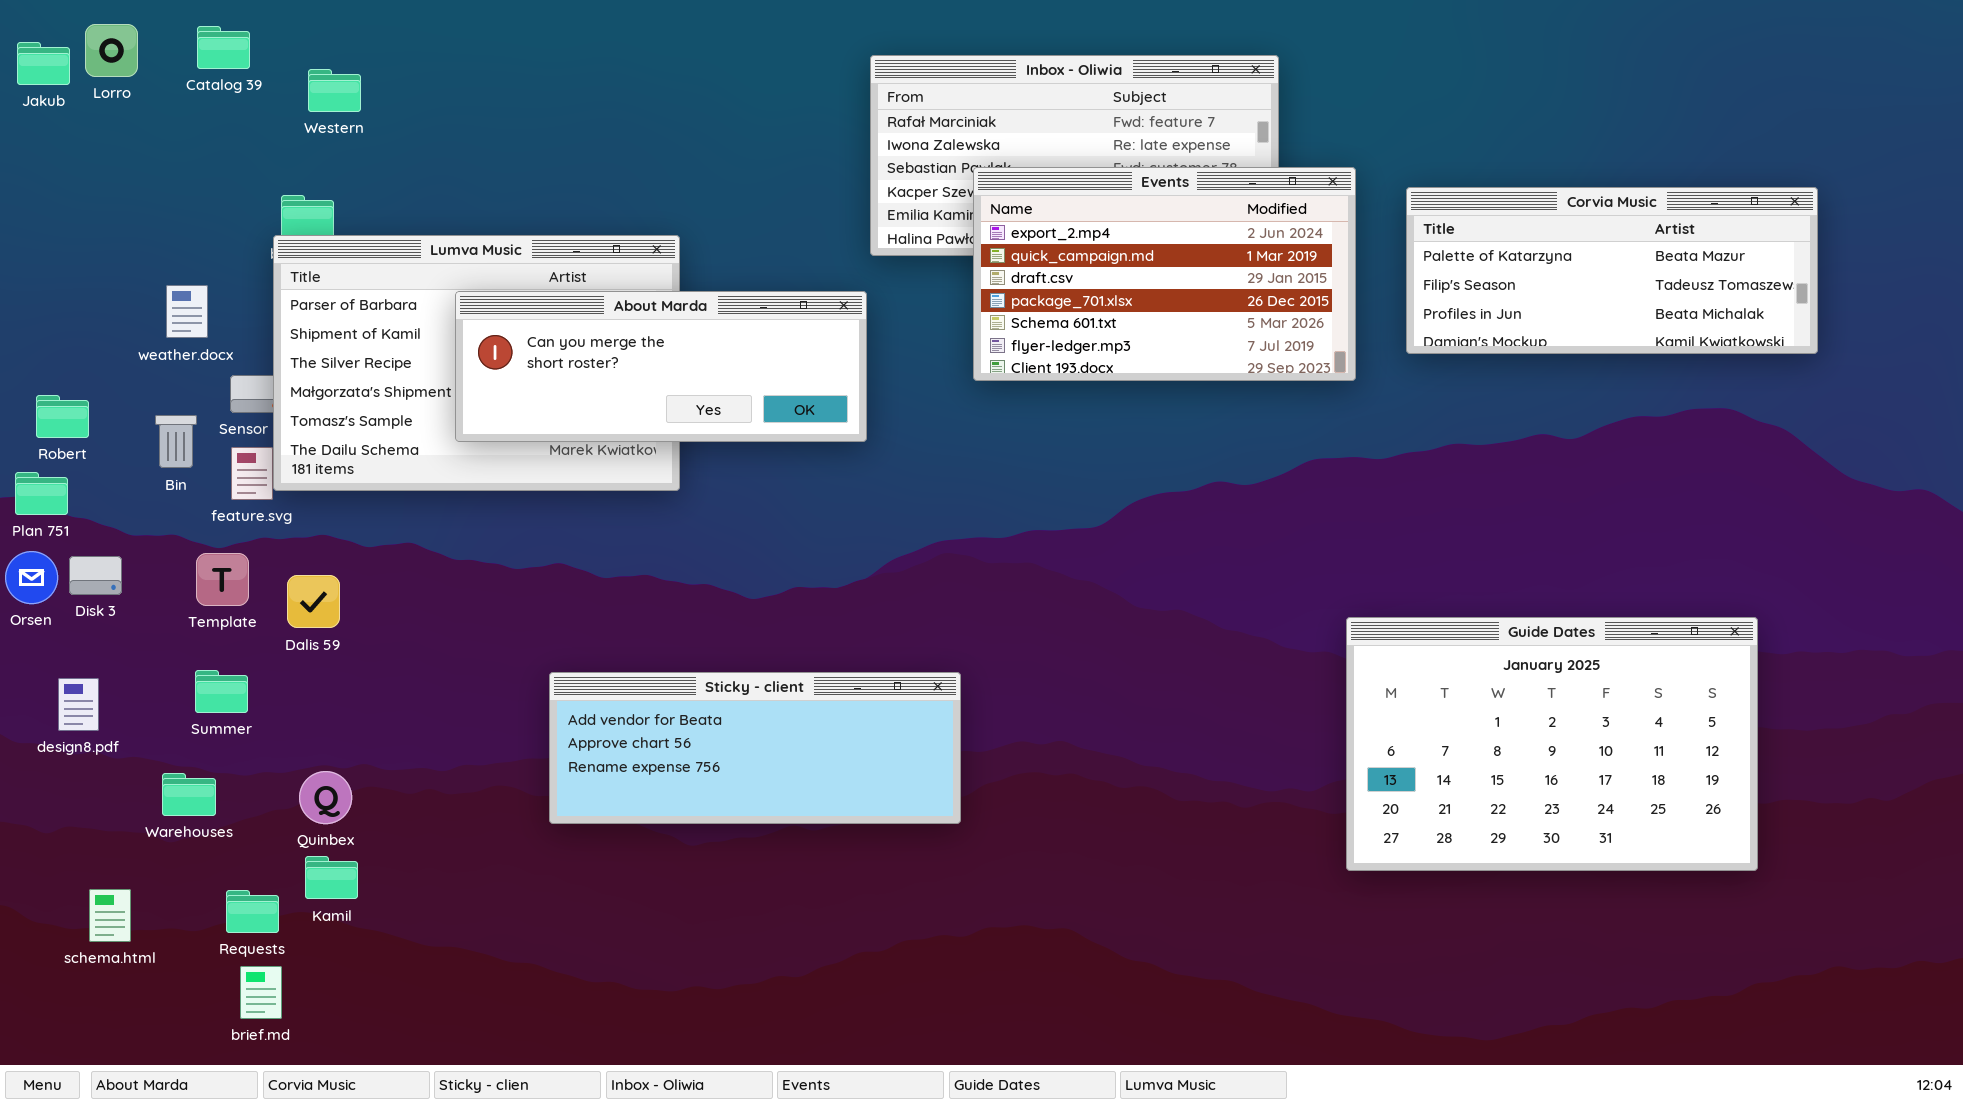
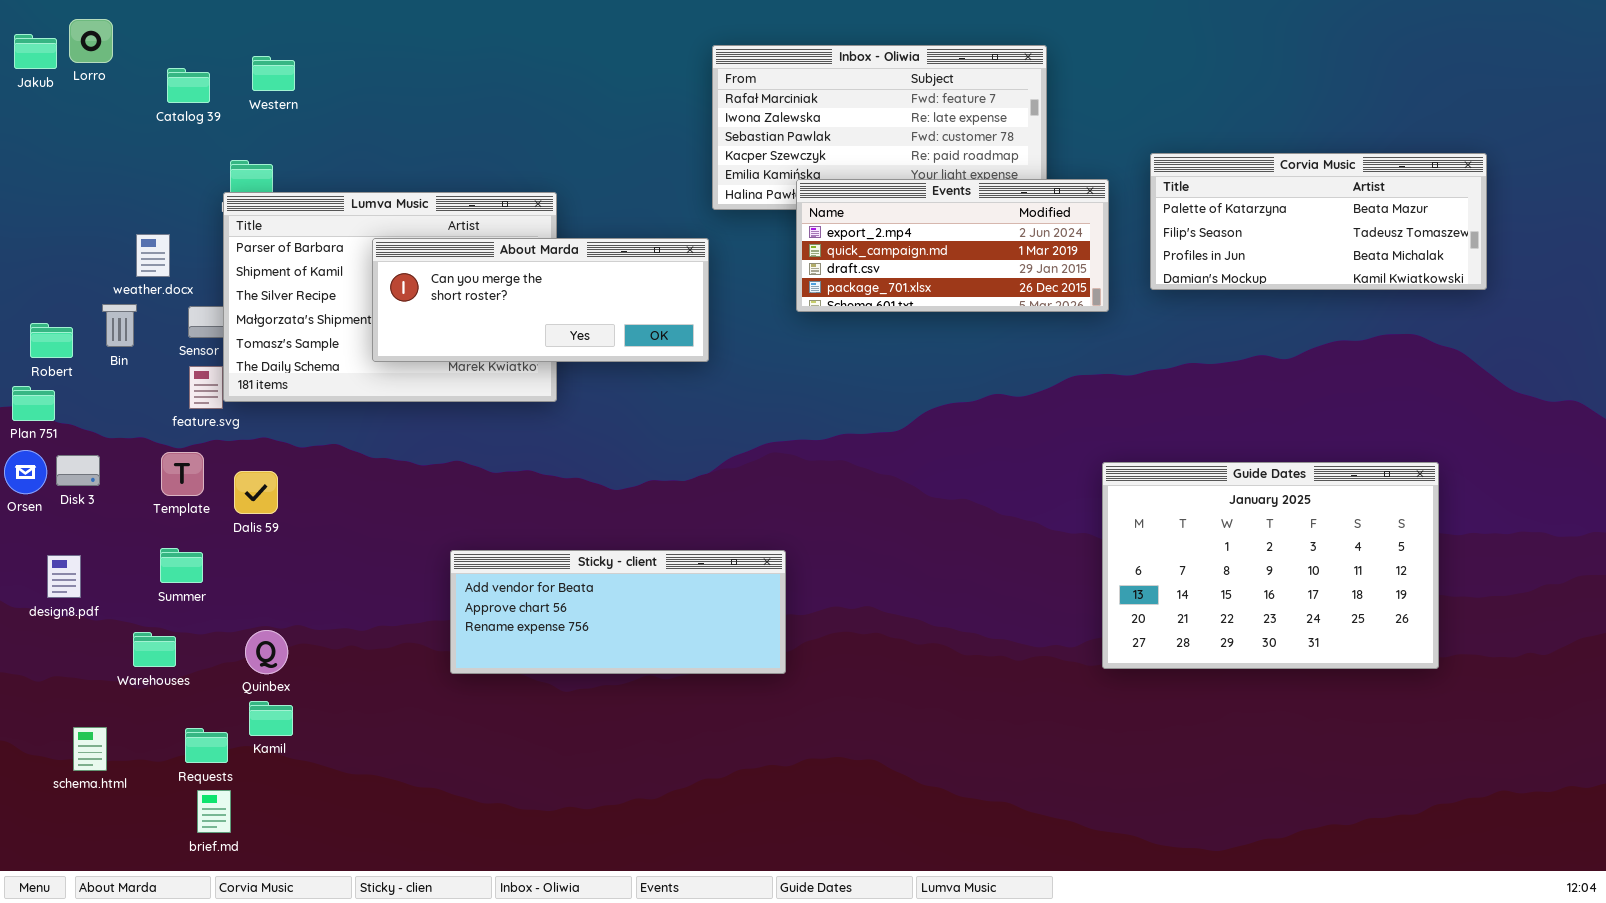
Catalog 39: [197,26,250,69] -> [167,68,210,103], moved
Events: [973,167,1356,381] -> [796,179,1109,312], resized
Bin: [155,415,197,468] -> [102,304,137,347], moved
Guide Dates: [1346,617,1758,871] -> [1102,462,1439,669], moved

